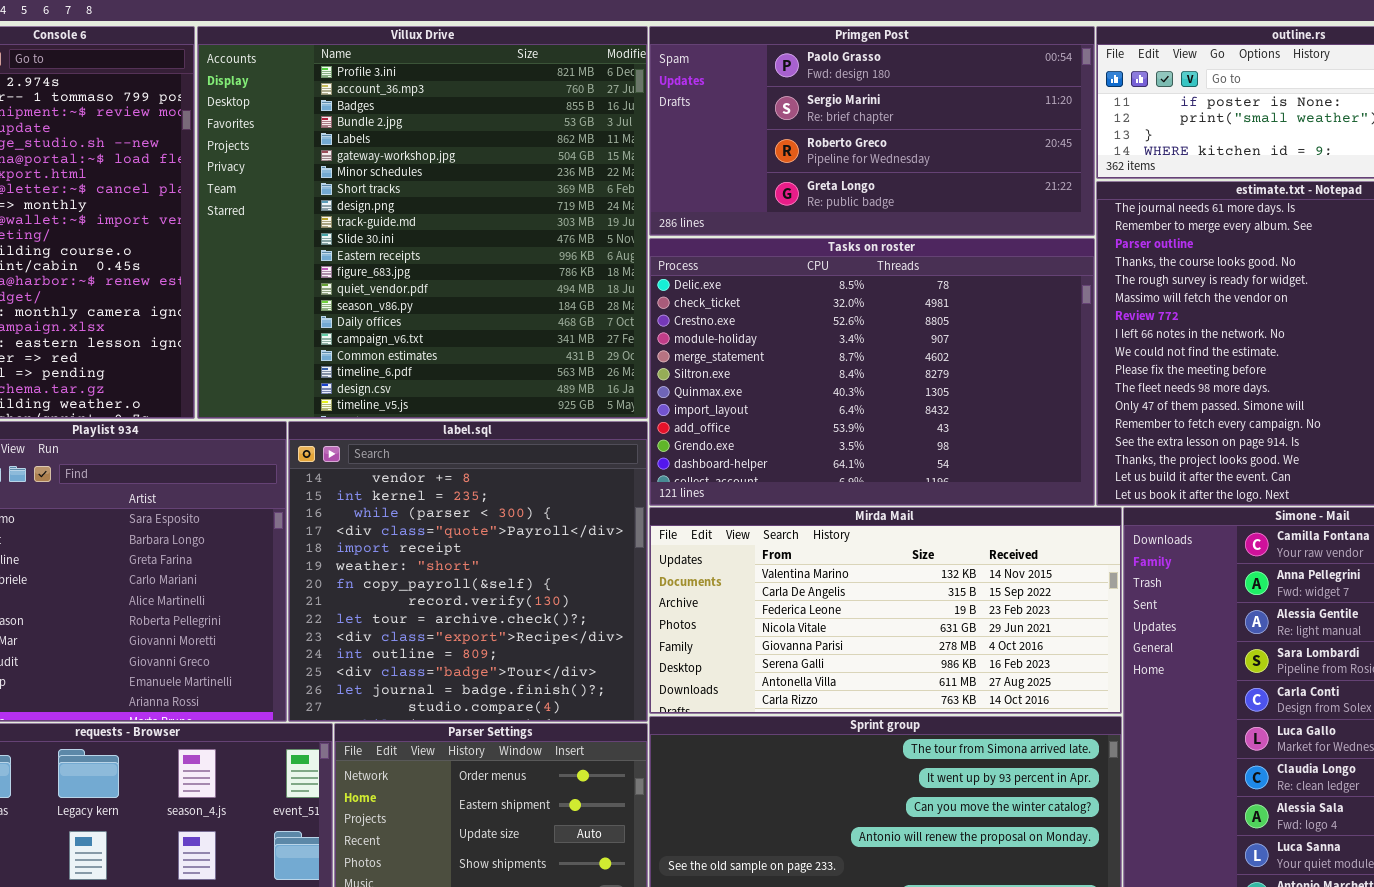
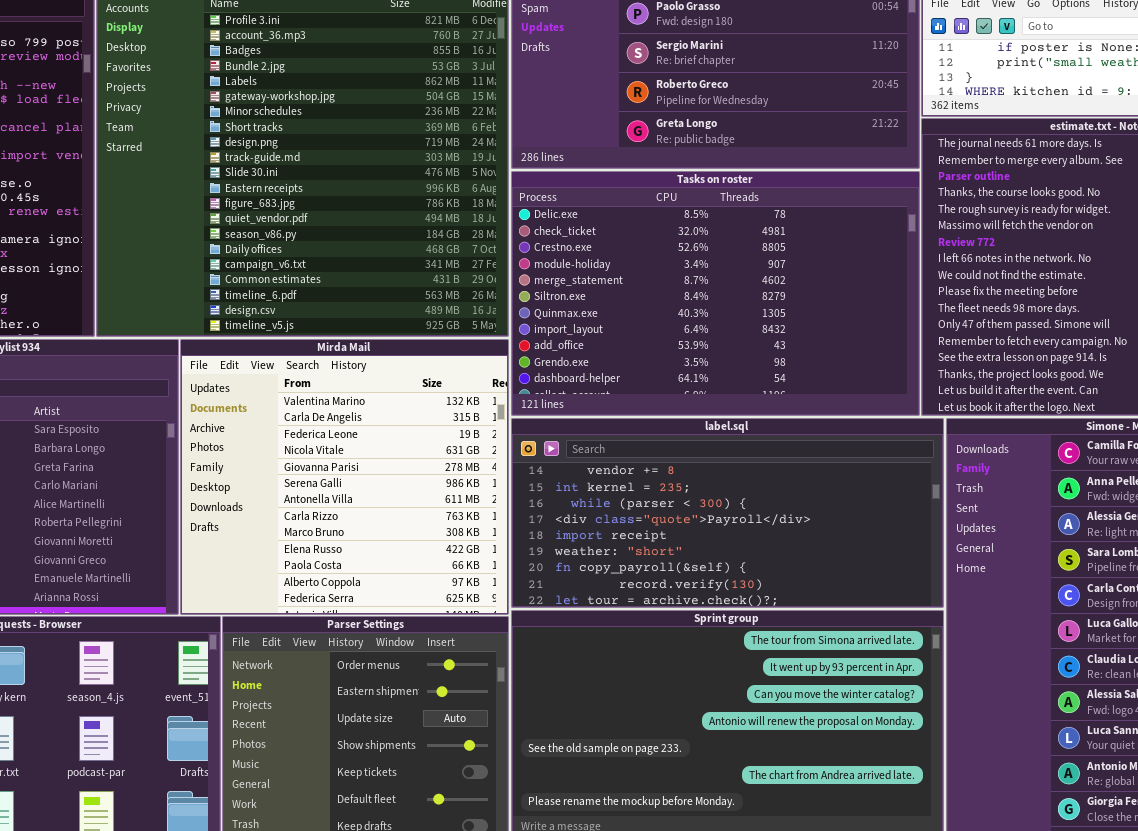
label.sql: [288,421,648,722] -> [511,418,944,608], moved, resized
Mirda Mail: [649,507,1122,714] -> [180,339,509,615], moved, resized

